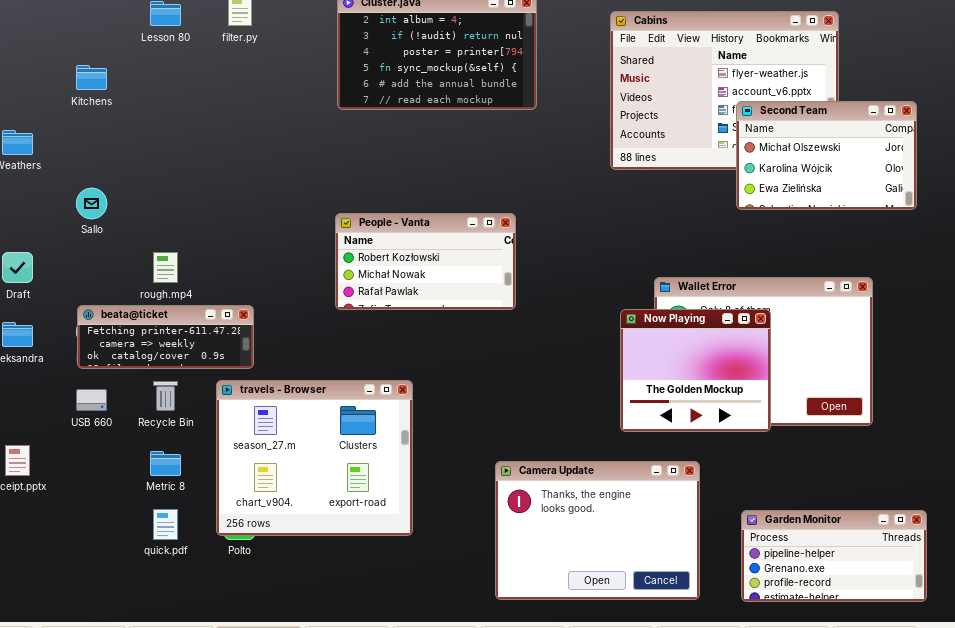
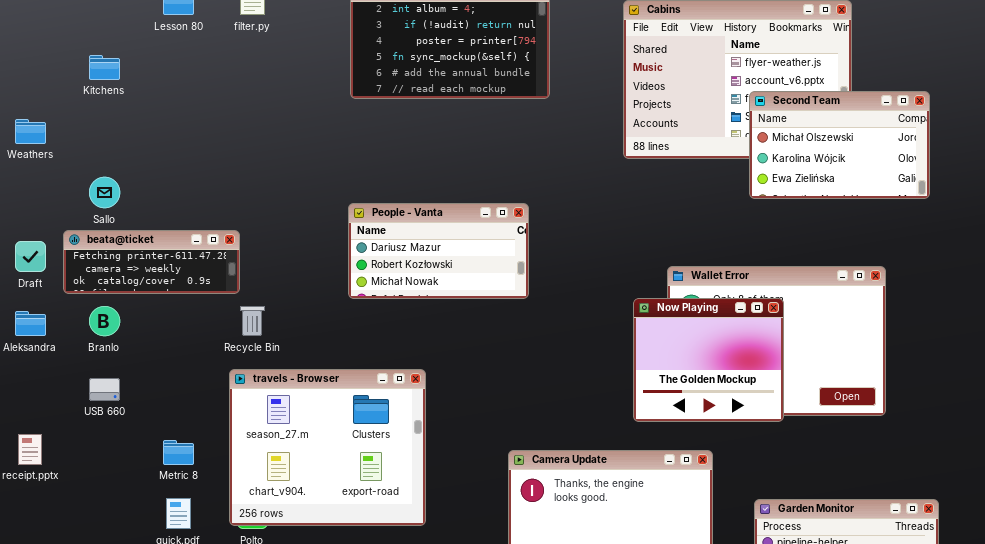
People - Vanta: [335,213,516,310] -> [348,203,529,299], scrolled up 1 row
beata@ticket: [77,305,254,369] -> [63,230,240,294], moved
Recycle Bin: [153,381,178,411] -> [240,306,265,336], moved

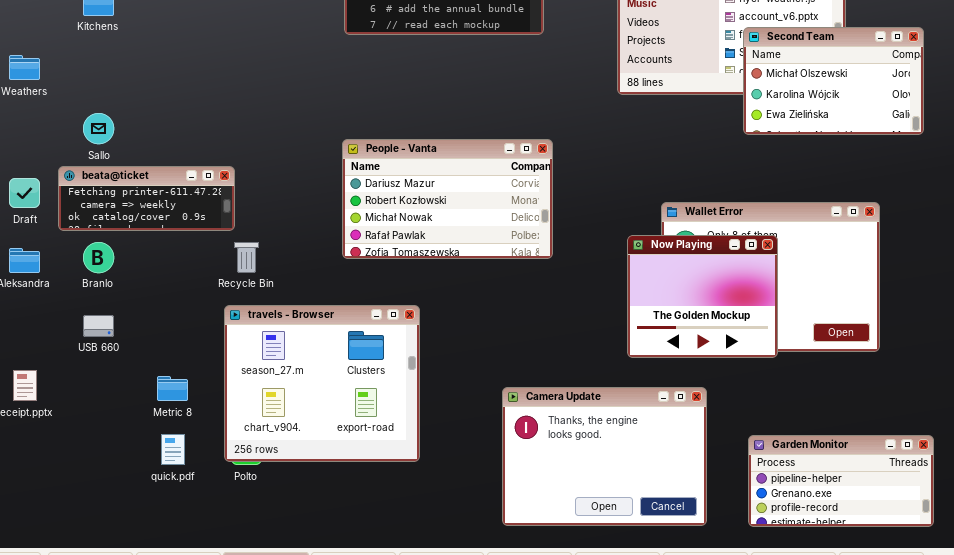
People - Vanta: [348,203,529,299] -> [342,139,553,259], resized

